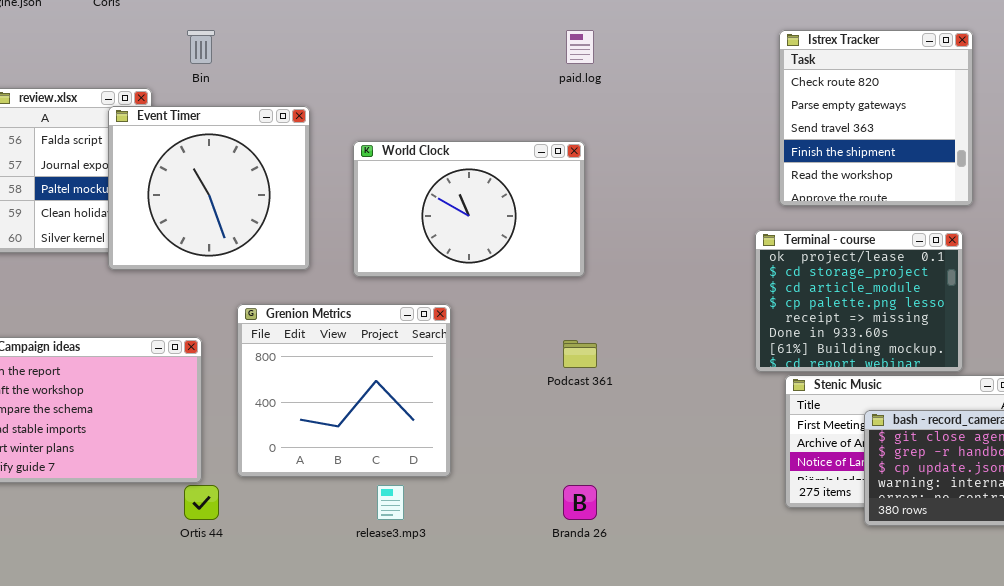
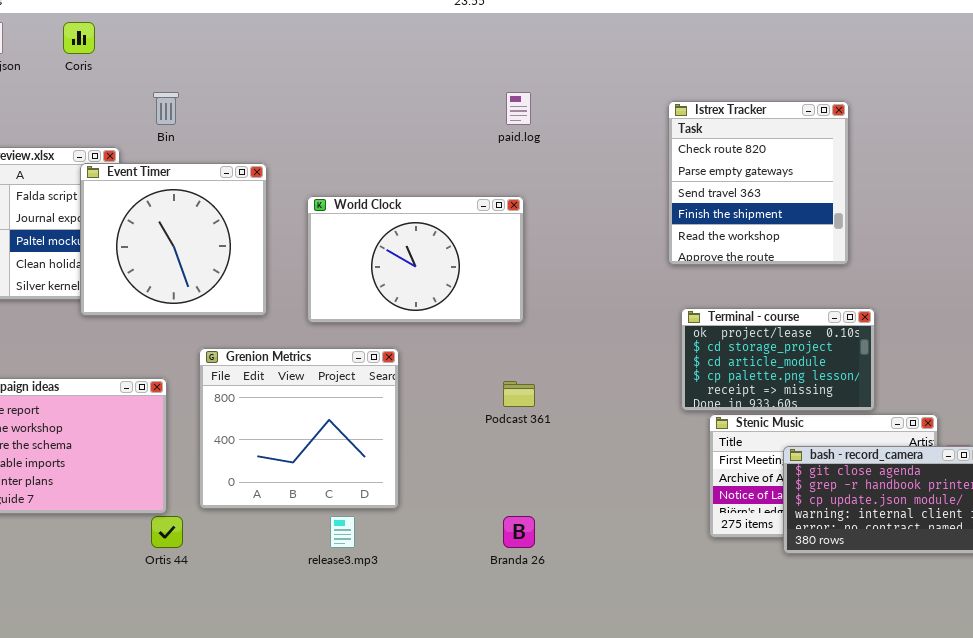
Istrex Tracker: [779,30,973,206] -> [668,101,849,265], moved
Terminal - course: [755,230,963,372] -> [681,308,875,411], resized

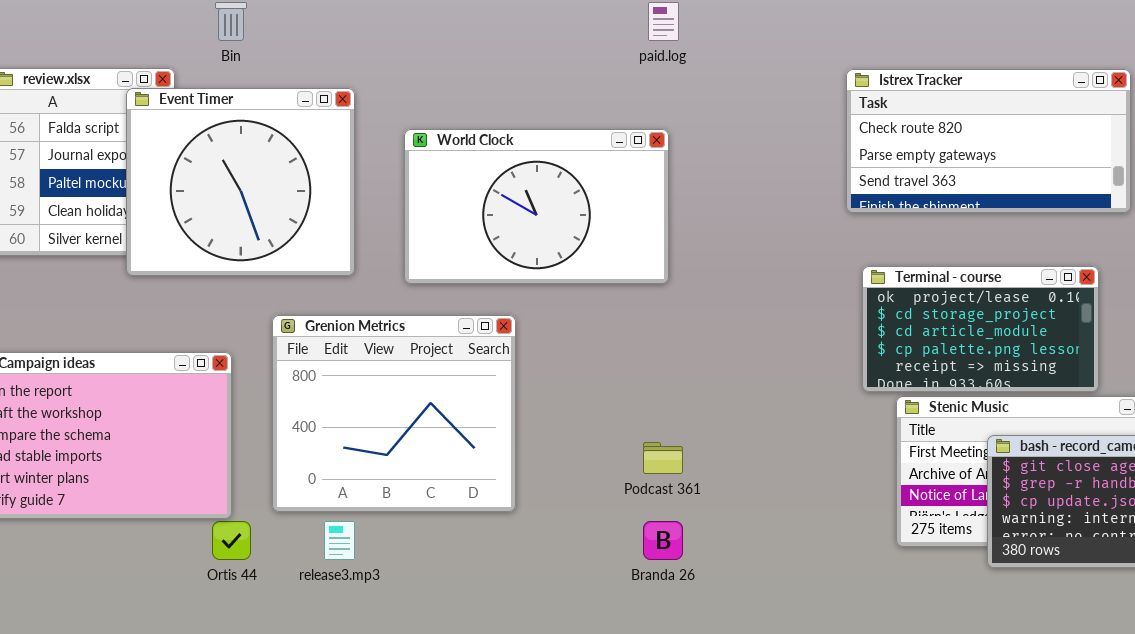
Istrex Tracker: [668,101,849,265] -> [846,69,1131,213], resized
Podcast 361: [503,381,535,407] -> [643,442,683,474], moved
release3.mp3: [330,516,355,548] -> [324,521,355,560], moved

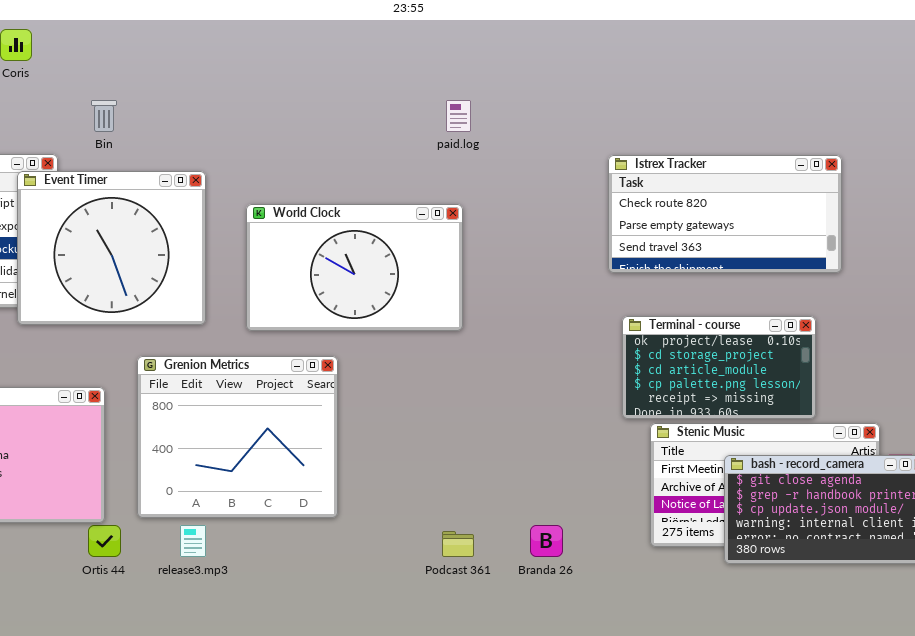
Podcast 361: [643,442,683,474] -> [442,531,474,557], moved
Branda 26: [643,521,683,560] -> [530,525,563,557], moved

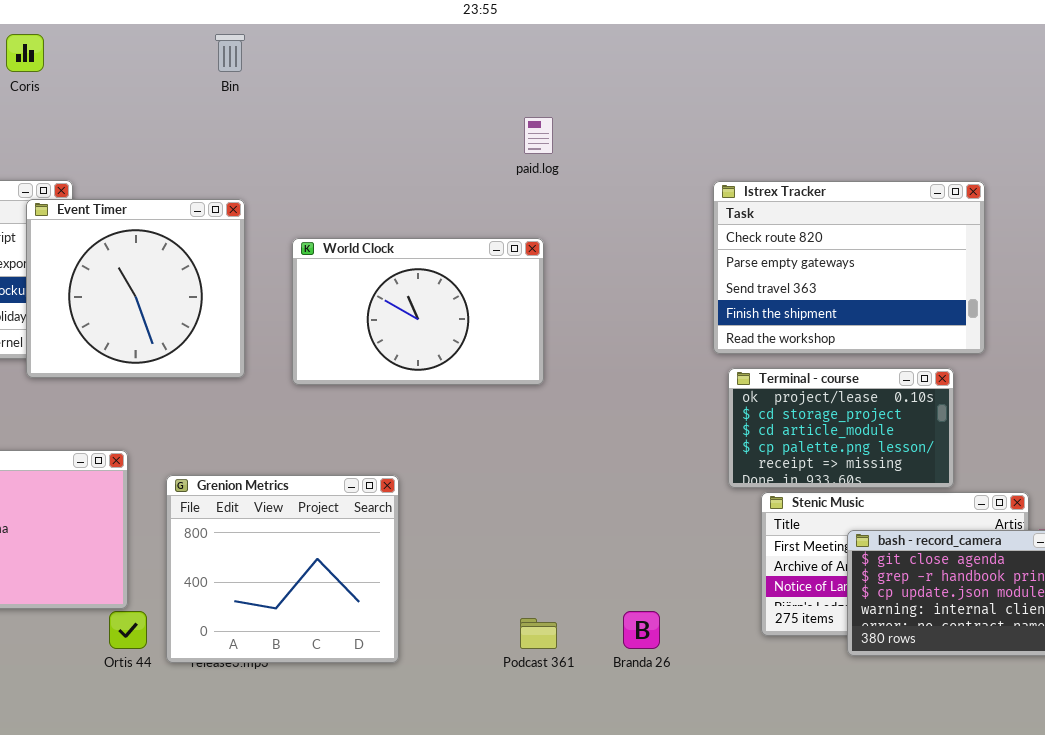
Bin: [91,100,117,132] -> [215,34,245,72], moved
Istrex Tracker: [608,155,842,273] -> [713,181,985,354], resized
Grenion Metrics: [137,356,338,518] -> [166,475,399,663], moved

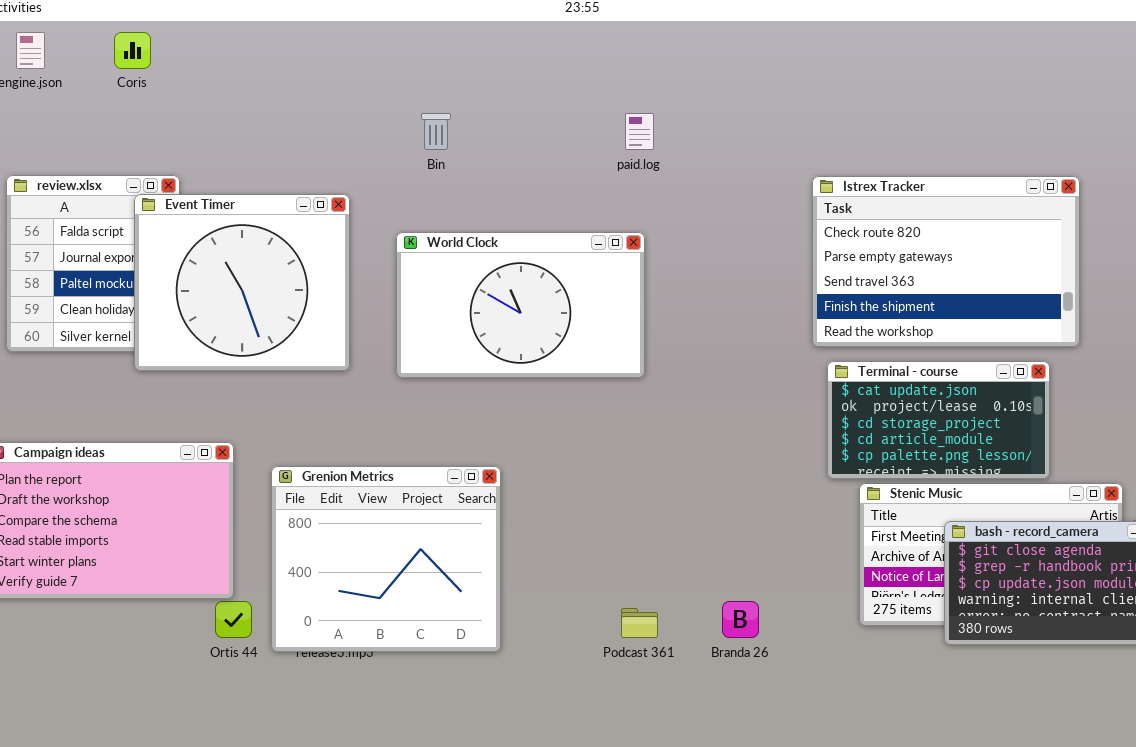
Bin: [215,34,245,72] -> [421,113,451,150], moved
Terminal - course: [728,368,954,488] -> [827,361,1050,479], scrolled up 1 row

